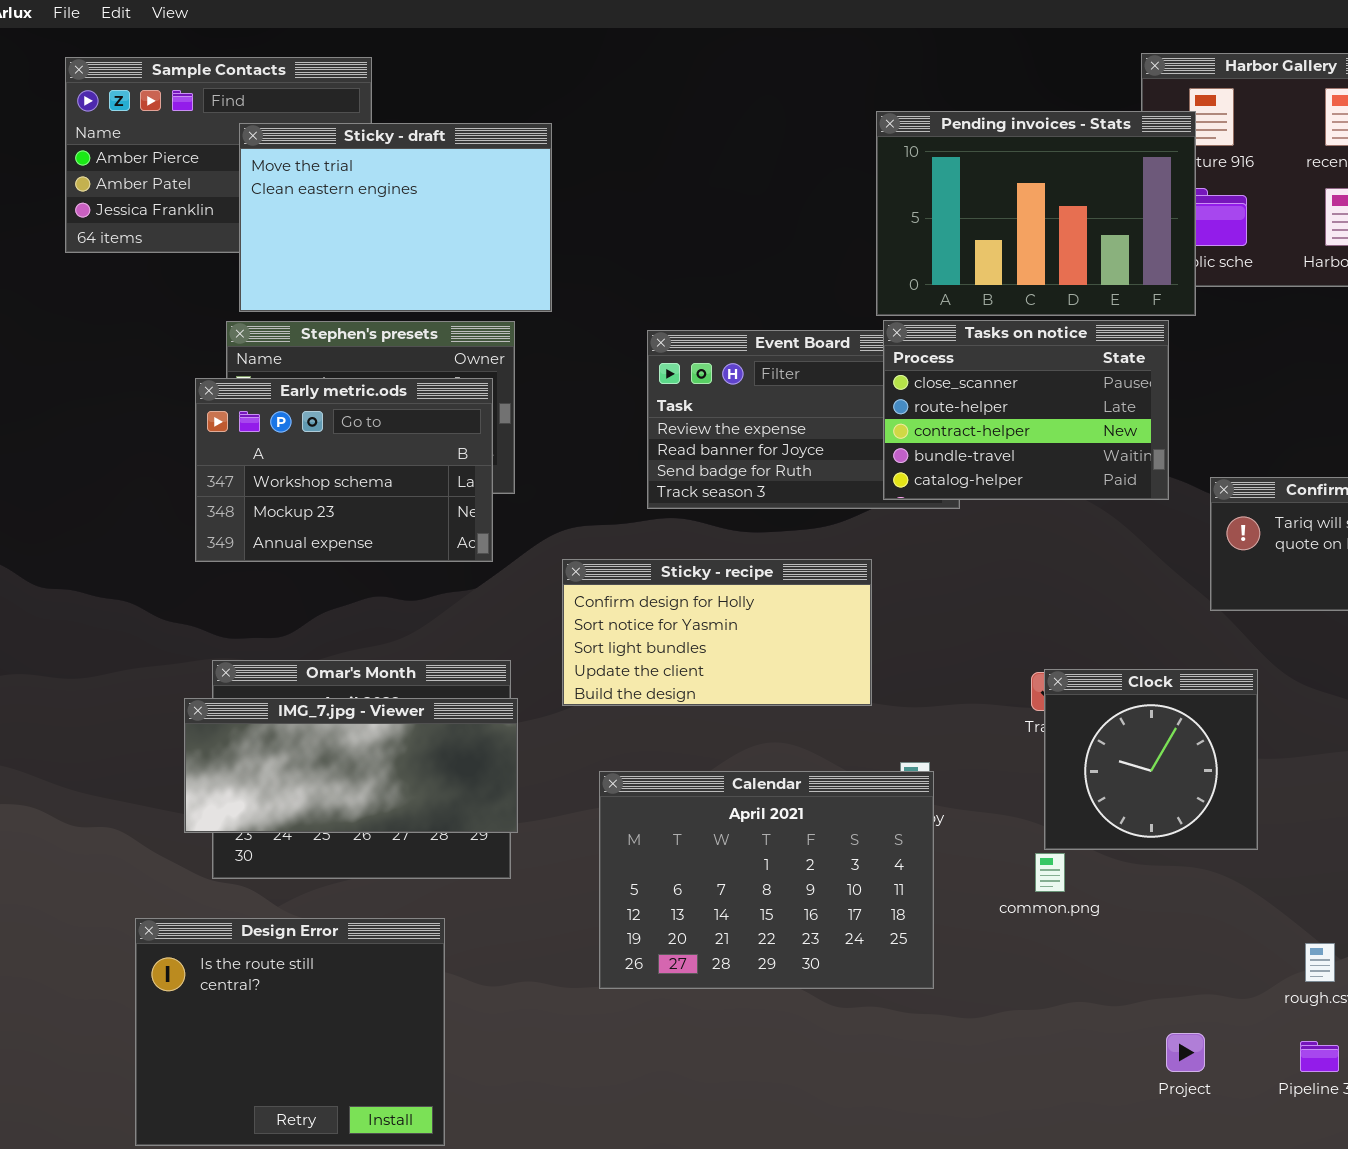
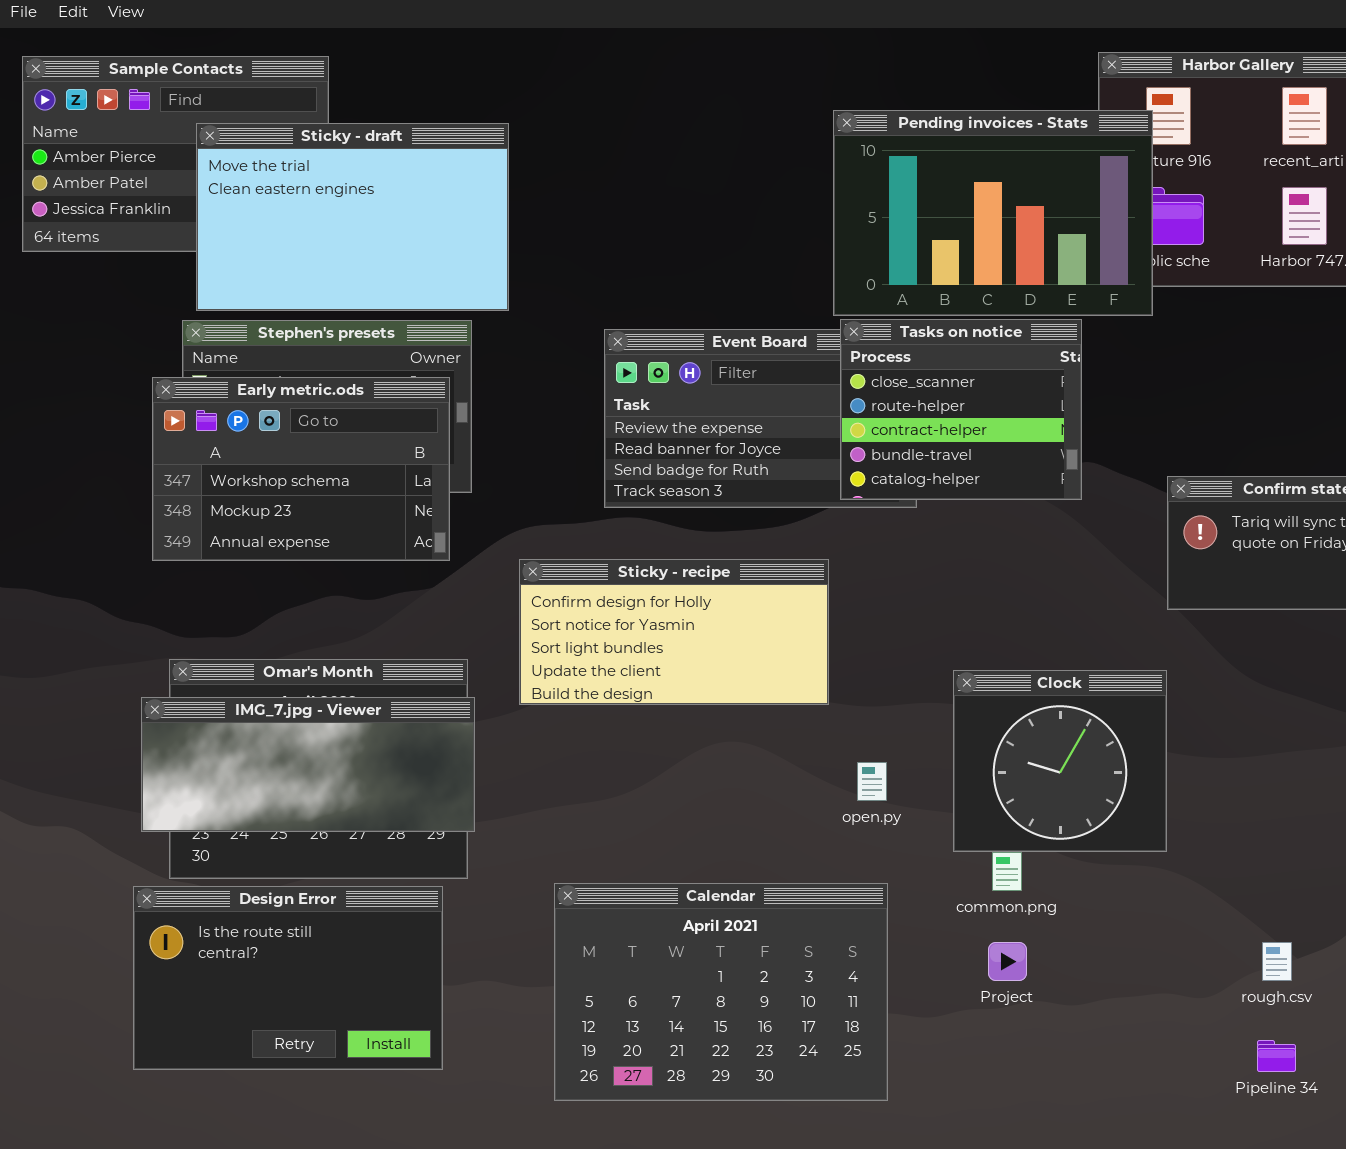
Tasks on notice: [883,320,1169,500] -> [840,319,1082,500], resized
Clock: [1044,669,1258,850] -> [953,670,1167,852], moved
Calendar: [599,771,934,989] -> [554,883,888,1101], moved
Design Error: [135,918,445,1146] -> [133,886,443,1070], moved, resized
Project: [1166,1033,1205,1072] -> [988,942,1027,981], moved

